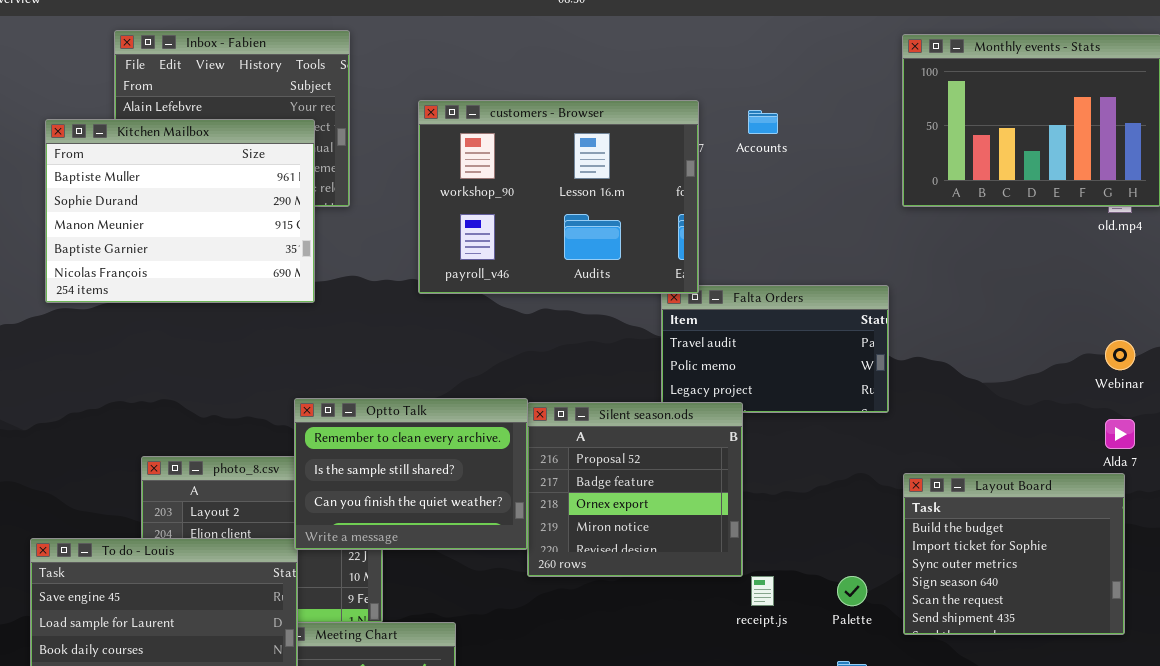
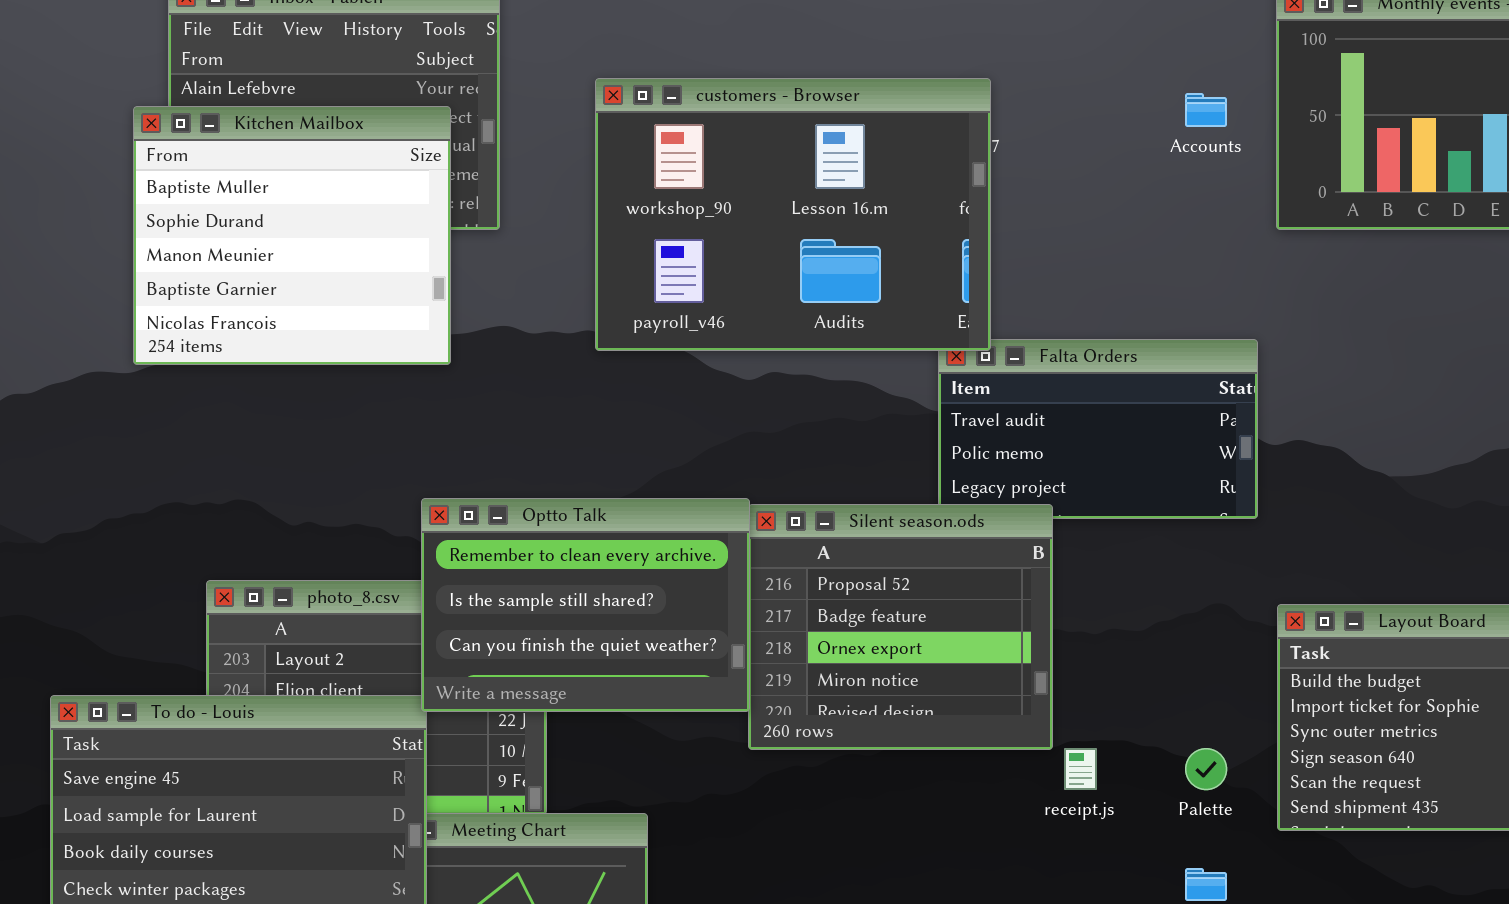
Accounts: [748,110,778,134] -> [1185,93,1227,127], moved
Kitchen Mailbox: [45,119,315,303] -> [133,106,451,365], resized

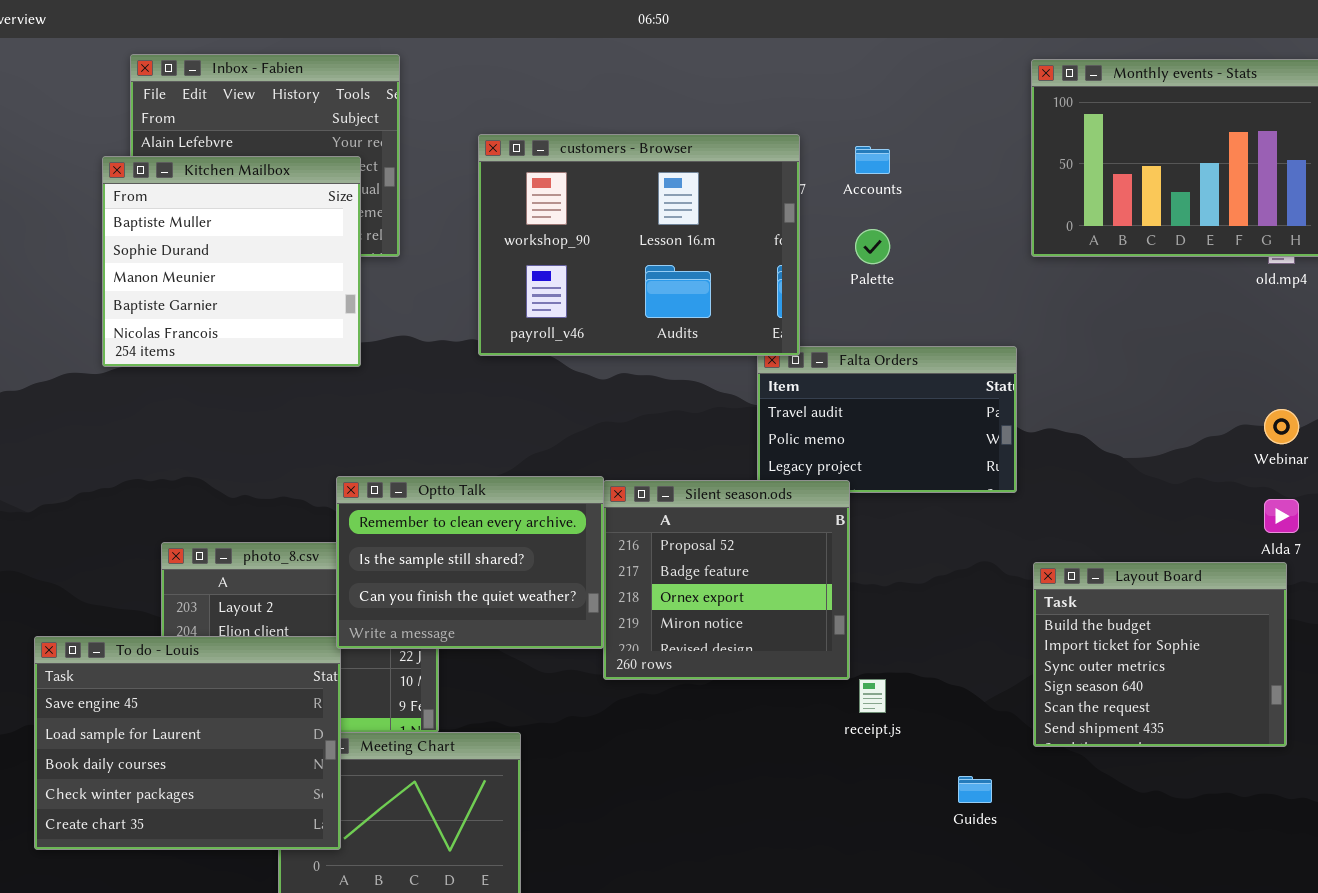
Accounts: [1185,93,1227,127] -> [855,146,890,174], moved
Palette: [1185,748,1227,790] -> [855,229,890,264], moved

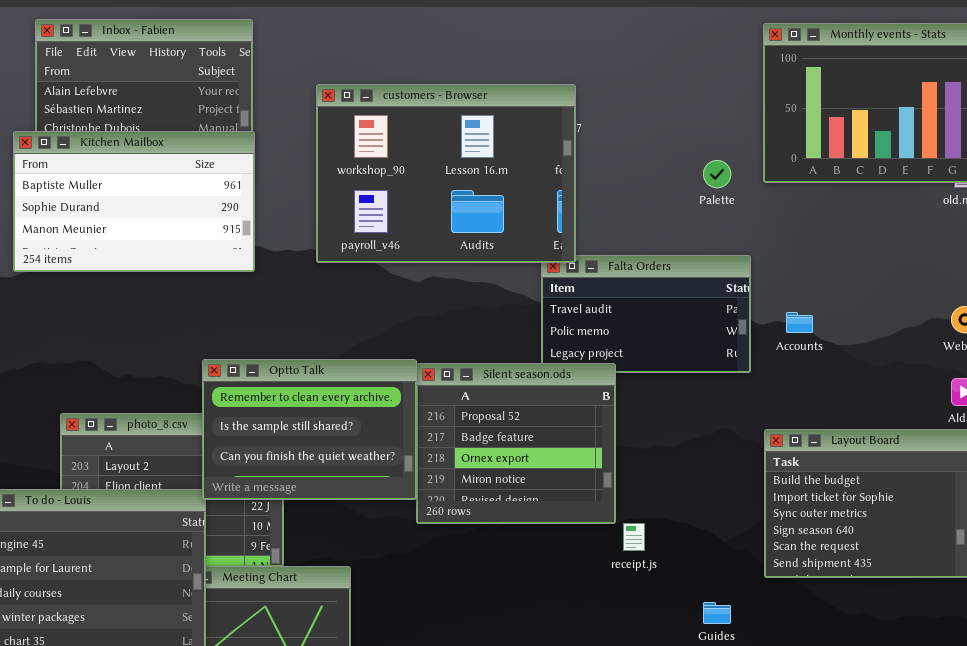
Accounts: [855,146,890,174] -> [786,312,813,333], moved
Kitchen Mailbox: [102,156,361,367] -> [13,131,255,272], resized
Palette: [855,229,890,264] -> [703,160,731,188], moved

